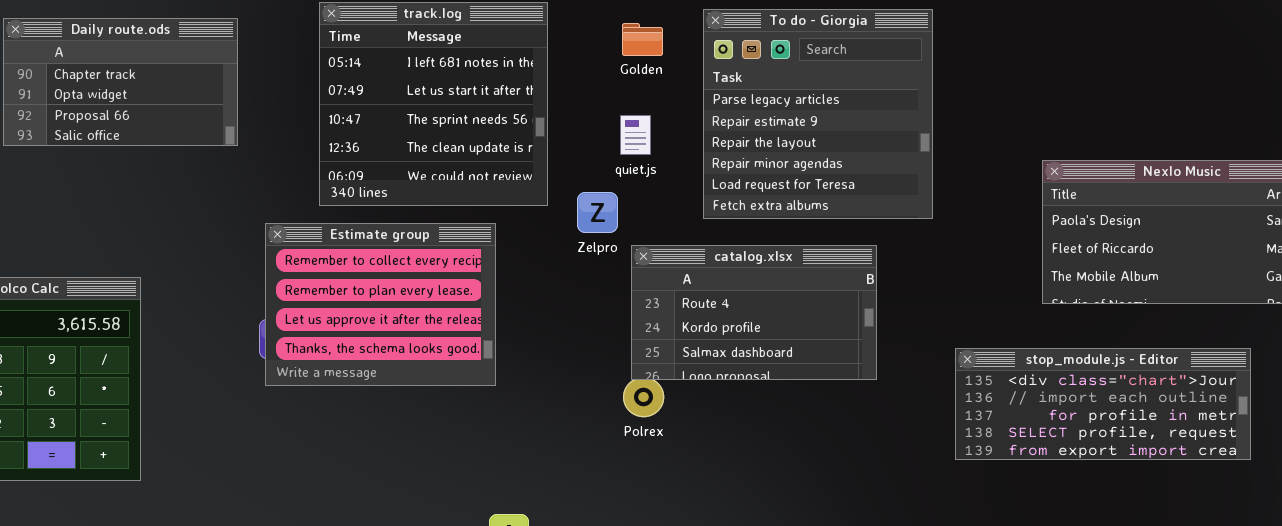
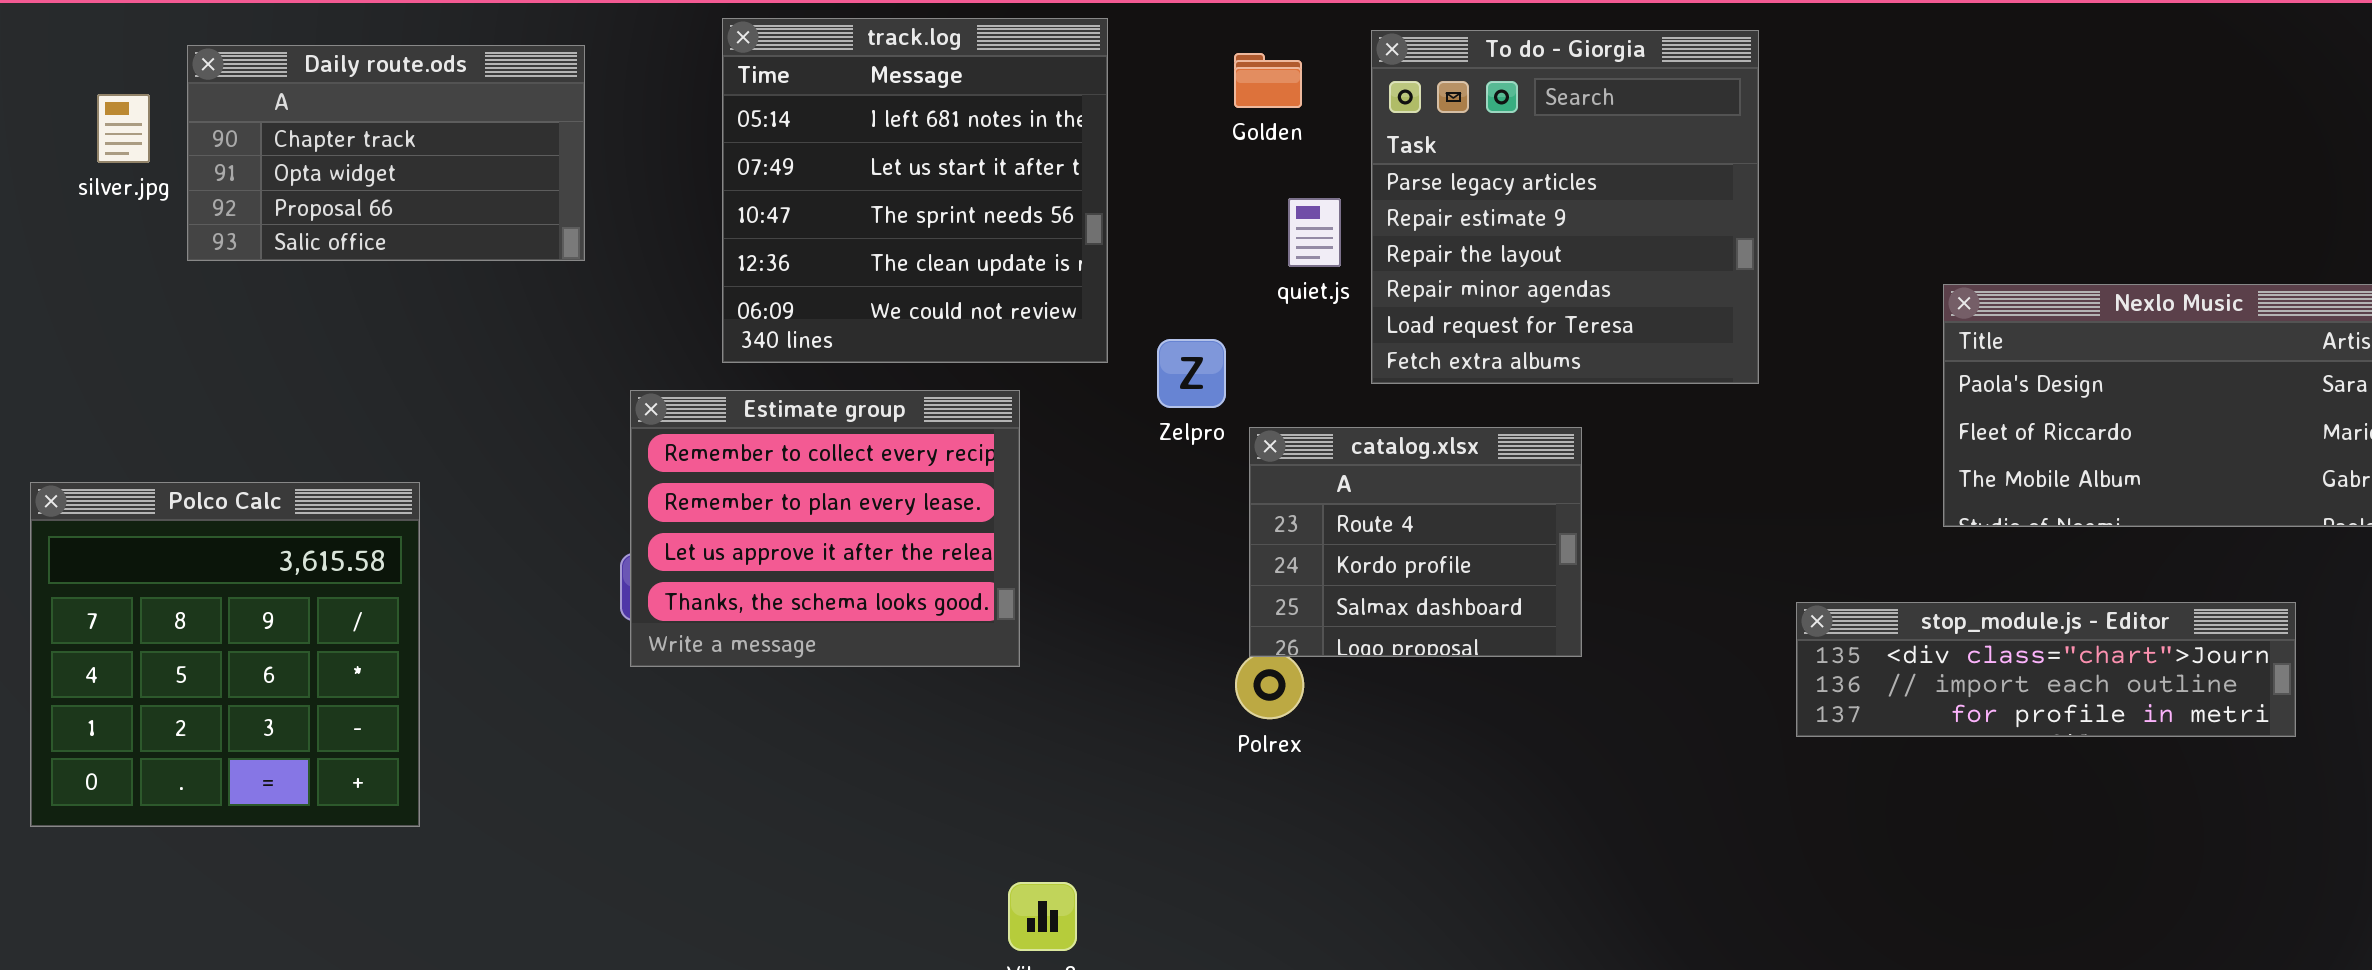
quiet.js: [620,115,651,155] -> [1288,198,1341,267], moved
catalog.xlsx: [631,245,877,380] -> [1249,427,1582,657], resized
stop_module.js - Editor: [955,348,1251,460] -> [1796,602,2296,737], resized

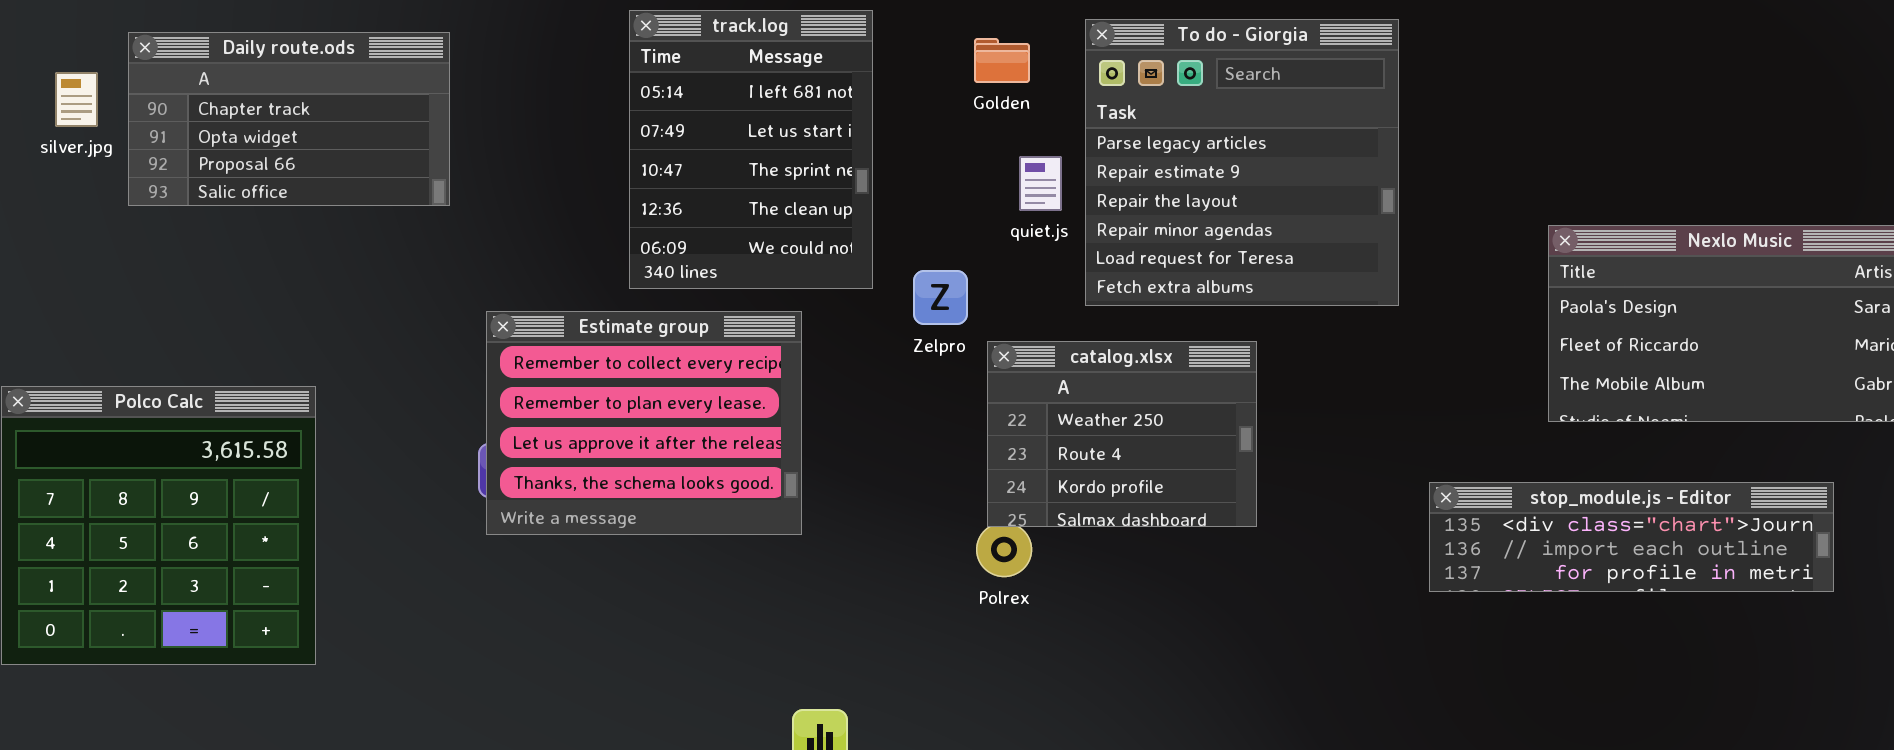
track.log: [722,18,1108,363] -> [629,10,873,289], resized
catalog.xlsx: [1249,427,1582,657] -> [987,341,1257,527], scrolled up 1 row

